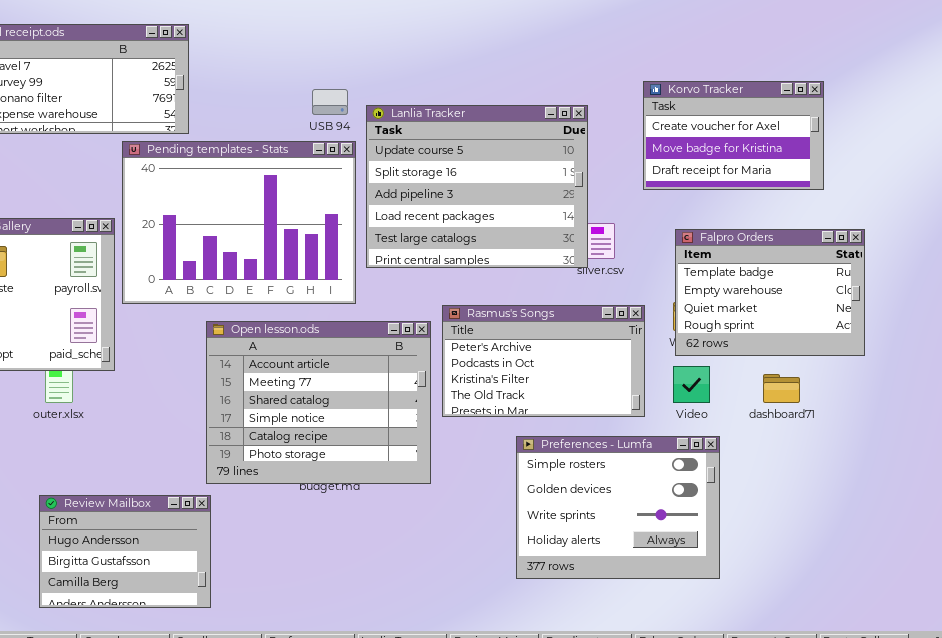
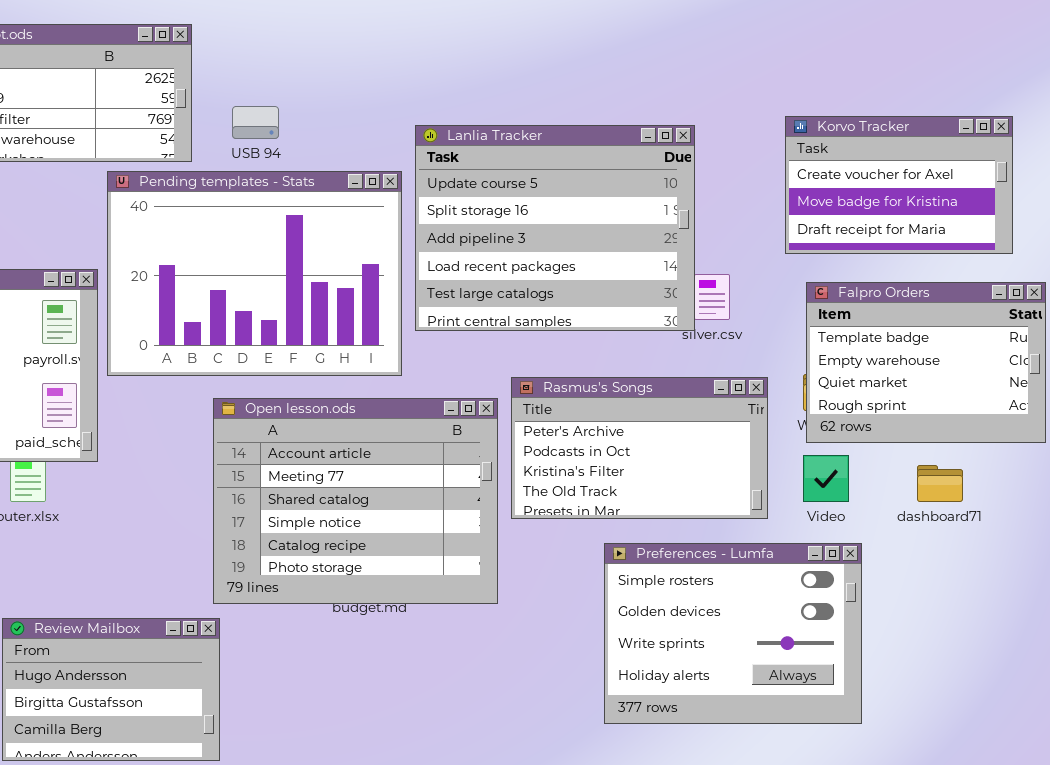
Korvo Tracker: [643,81,824,190] -> [785,116,1013,254], moved
USB 94: [312,89,348,115] -> [232,106,279,139], moved

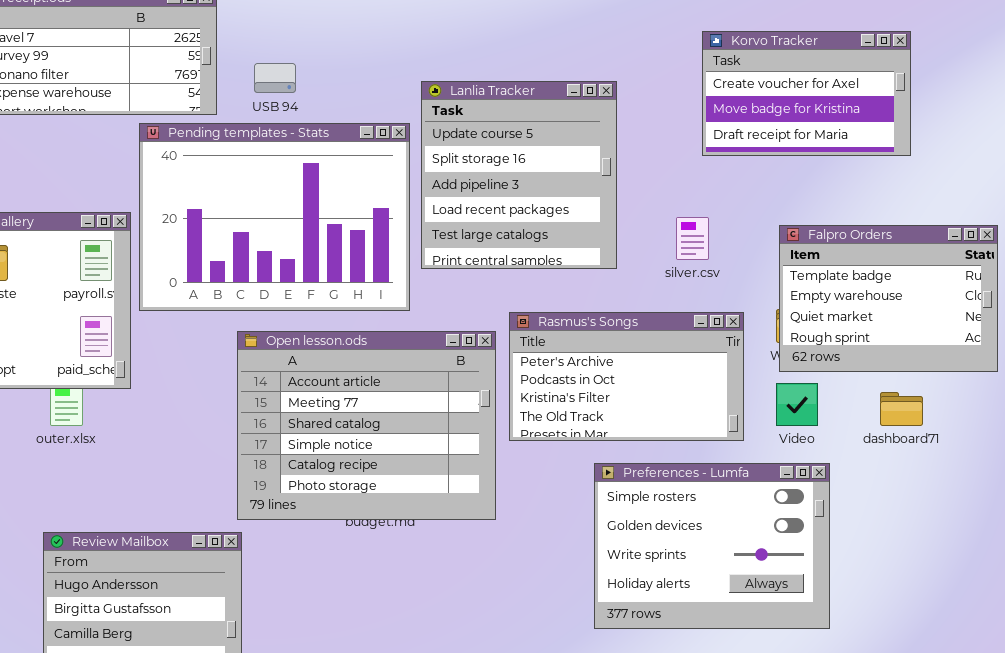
Korvo Tracker: [785,116,1013,254] -> [702,31,911,156], moved
Lanlia Tracker: [415,125,695,331] -> [421,81,617,269], resized

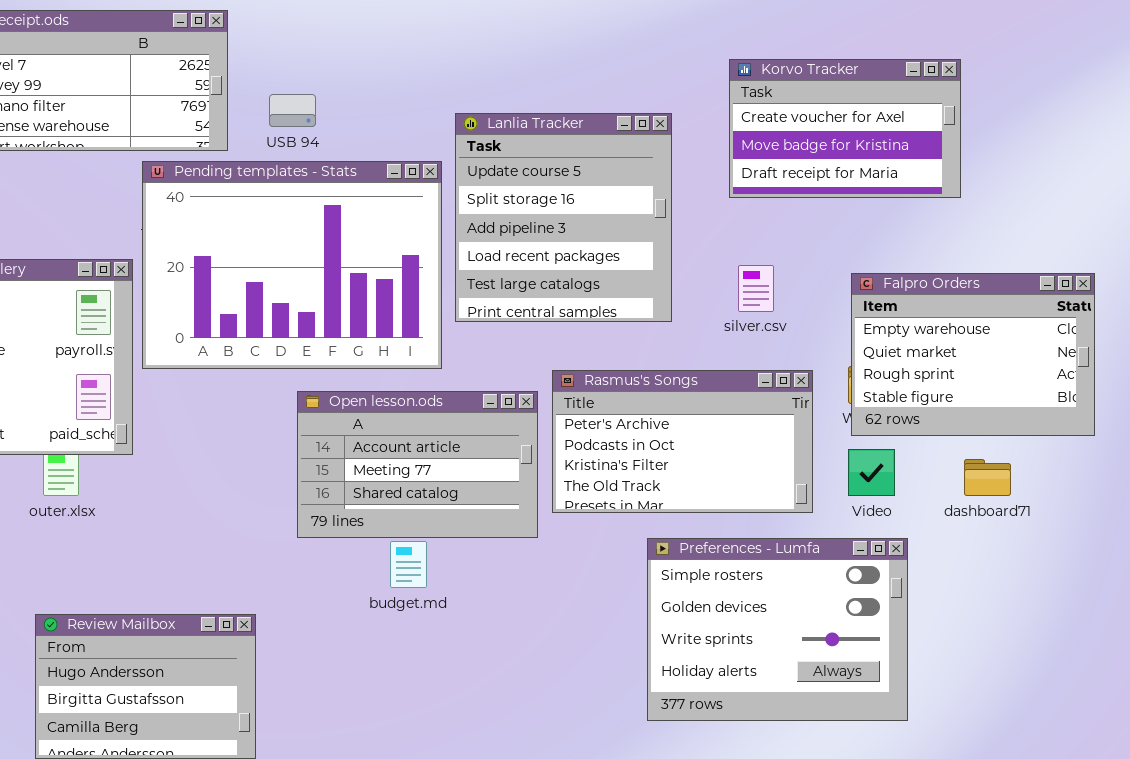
Korvo Tracker: [702,31,911,156] -> [729,59,961,198], moved
Falpro Orders: [779,225,998,372] -> [851,273,1095,436], scrolled down 1 row
Open lesson.ods: [237,331,496,520] -> [297,391,538,538], resized

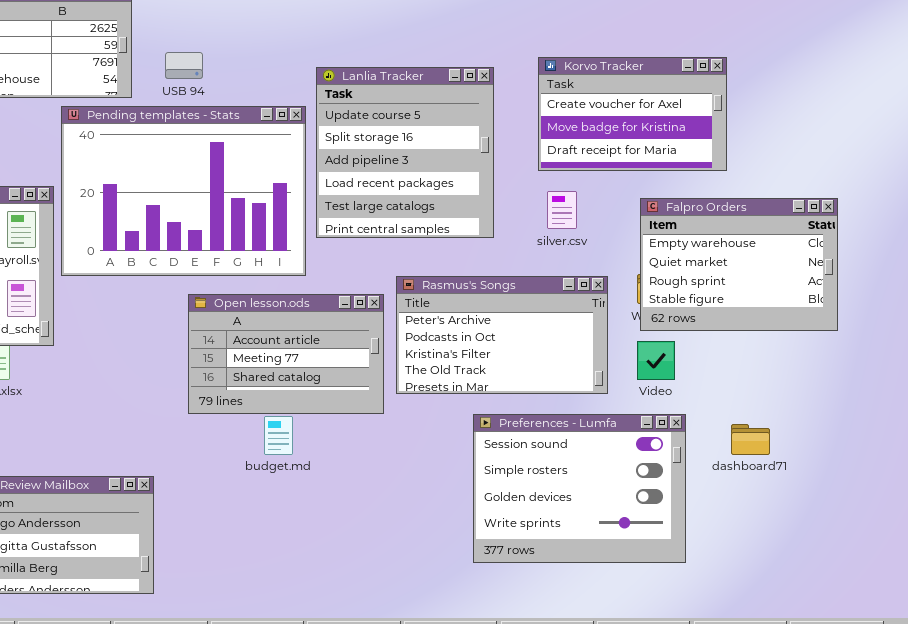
Korvo Tracker: [729,59,961,198] -> [538,57,727,171], moved
dashboard71: [964,459,1011,496] -> [731,424,770,455], moved
Preferences - Lumfa: [647,538,908,721] -> [473,414,686,563], scrolled up 1 row

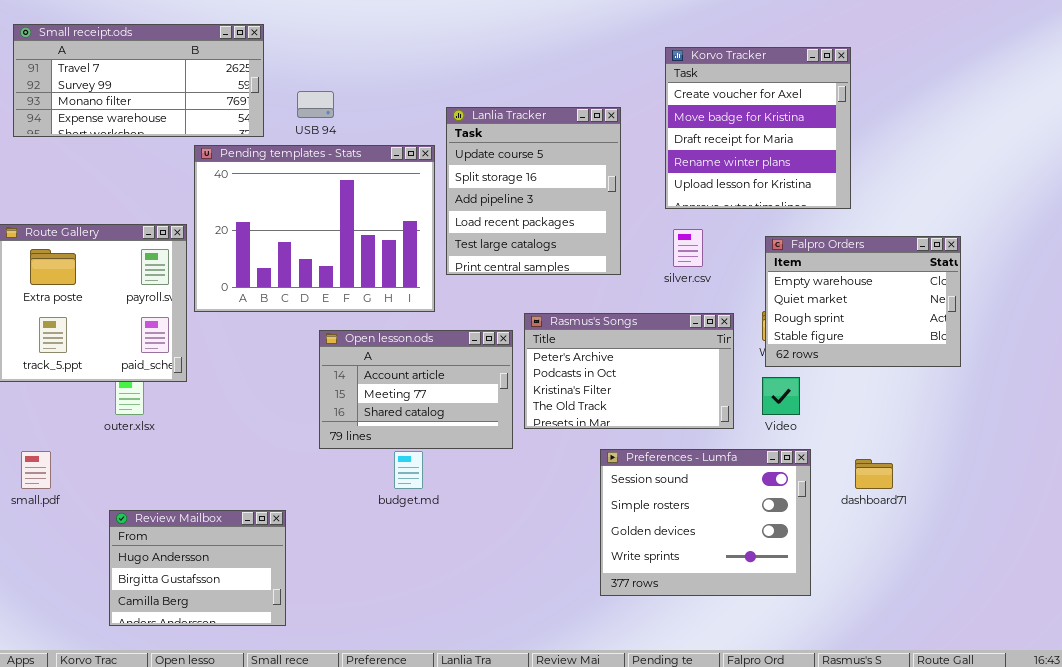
Korvo Tracker: [538,57,727,171] -> [665,47,851,209], resized

